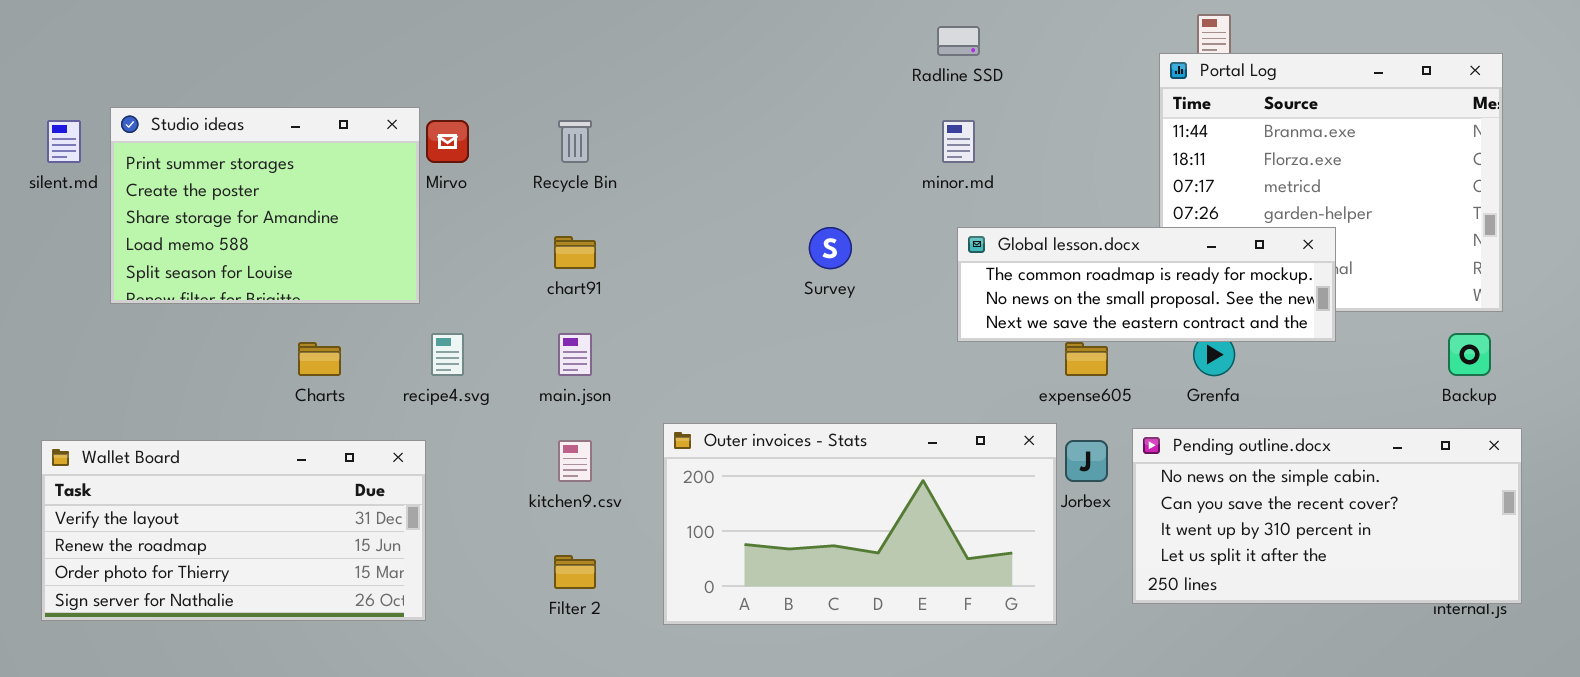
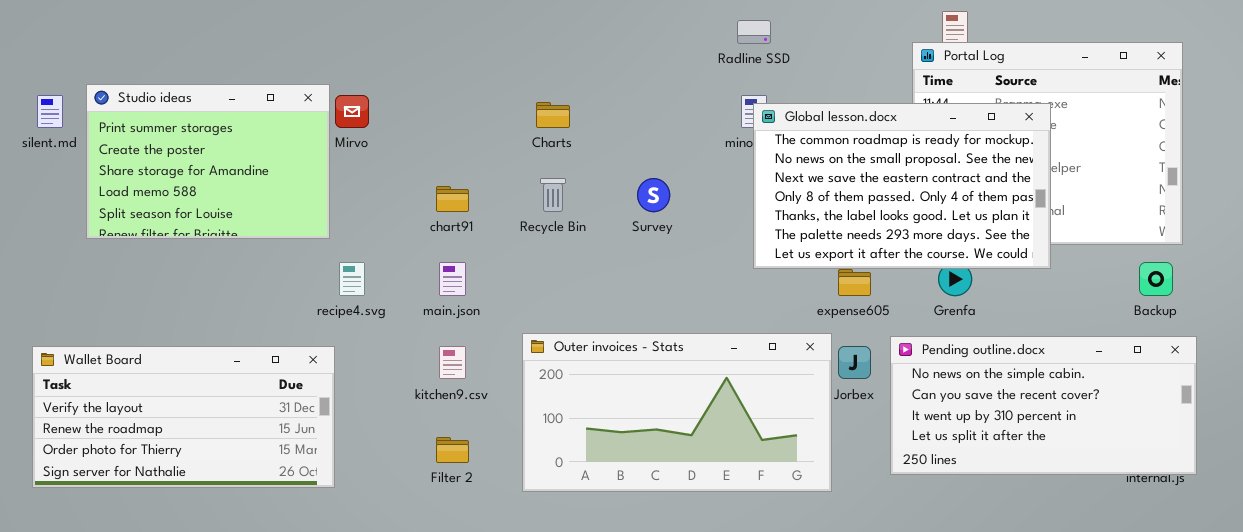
Recycle Bin: [558,120,592,163] -> [540,178,566,212], moved
Global lesson.docx: [957,227,1336,342] -> [753,103,1051,269], resized
Charts: [298,342,341,376] -> [536,102,570,128], moved

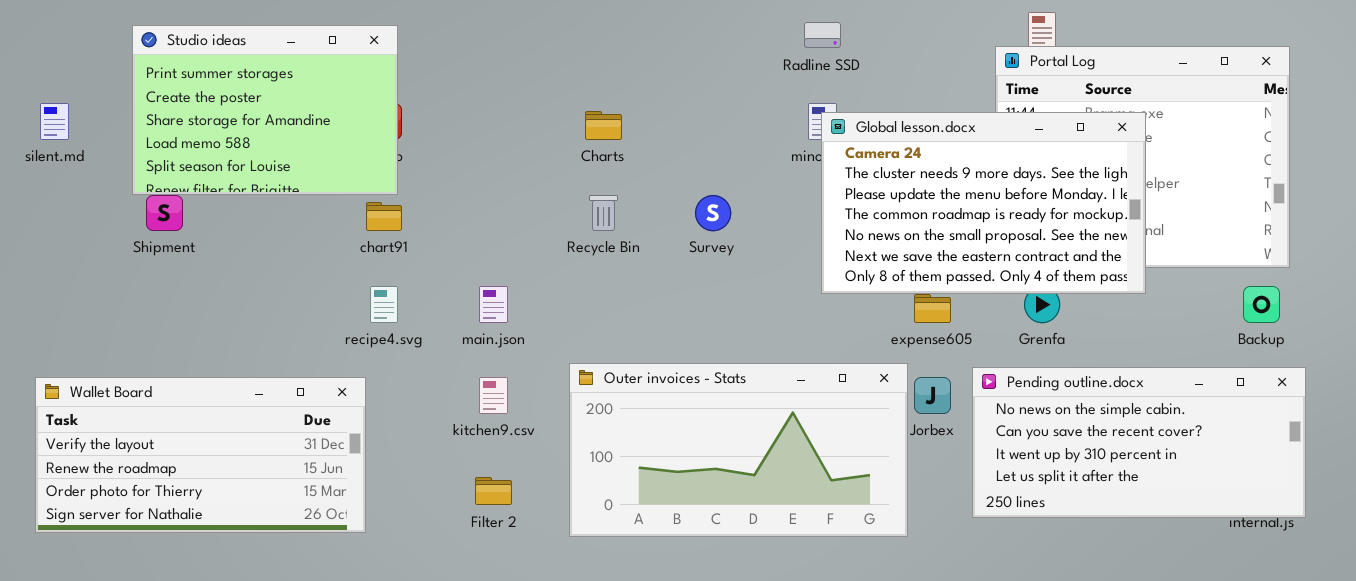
Studio ideas: [86,84,330,239] -> [132,25,398,195], moved
Global lesson.docx: [753,103,1051,269] -> [821,112,1146,294], scrolled up 3 rows
chart91: [436,186,469,212] -> [366,202,402,231], moved

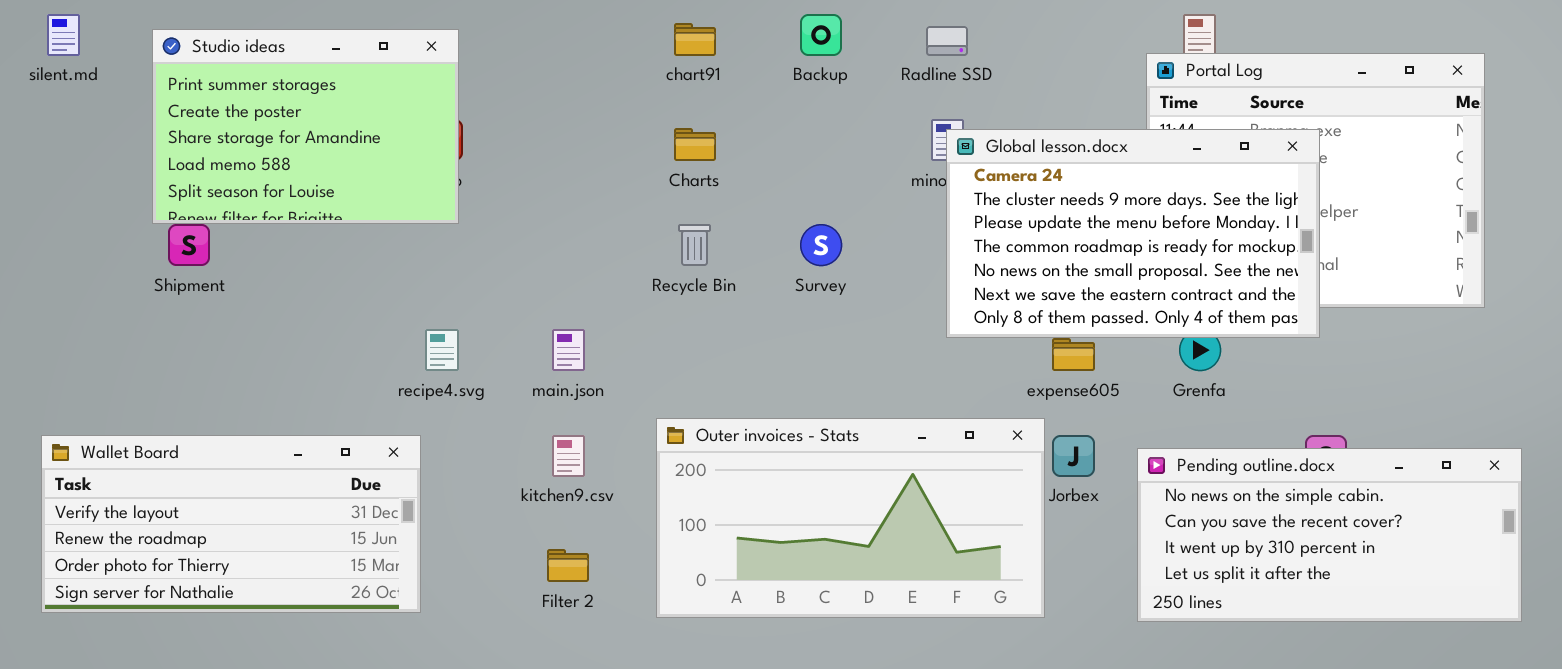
silent.md: [40,103,69,140] -> [47,14,80,56], moved
chart91: [366,202,402,231] -> [674,23,716,56], moved
Backup: [1243,286,1280,323] -> [800,14,842,56], moved
Pending outline.docx: [972,367,1306,518] -> [1137,448,1522,622], moved

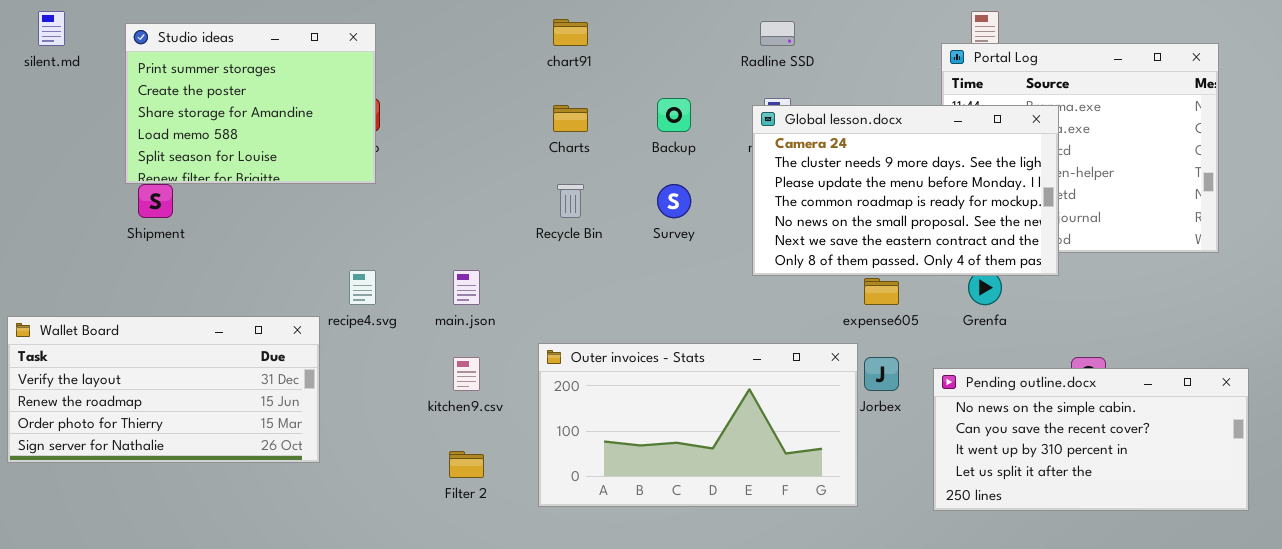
Backup: [800,14,842,56] -> [657,98,691,132], moved
Global lesson.docx: [946,129,1320,338] -> [752,105,1059,276], moved
Wallet Board: [41,435,421,613] -> [7,316,320,463], moved

